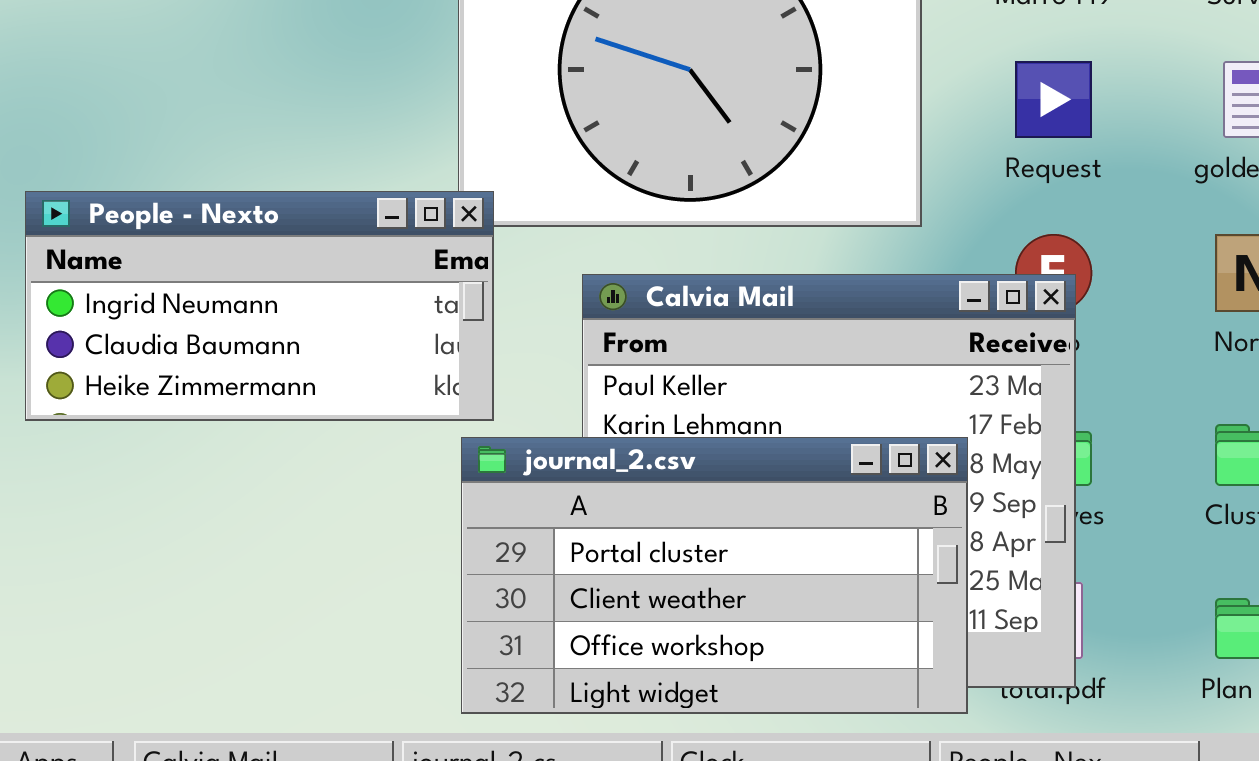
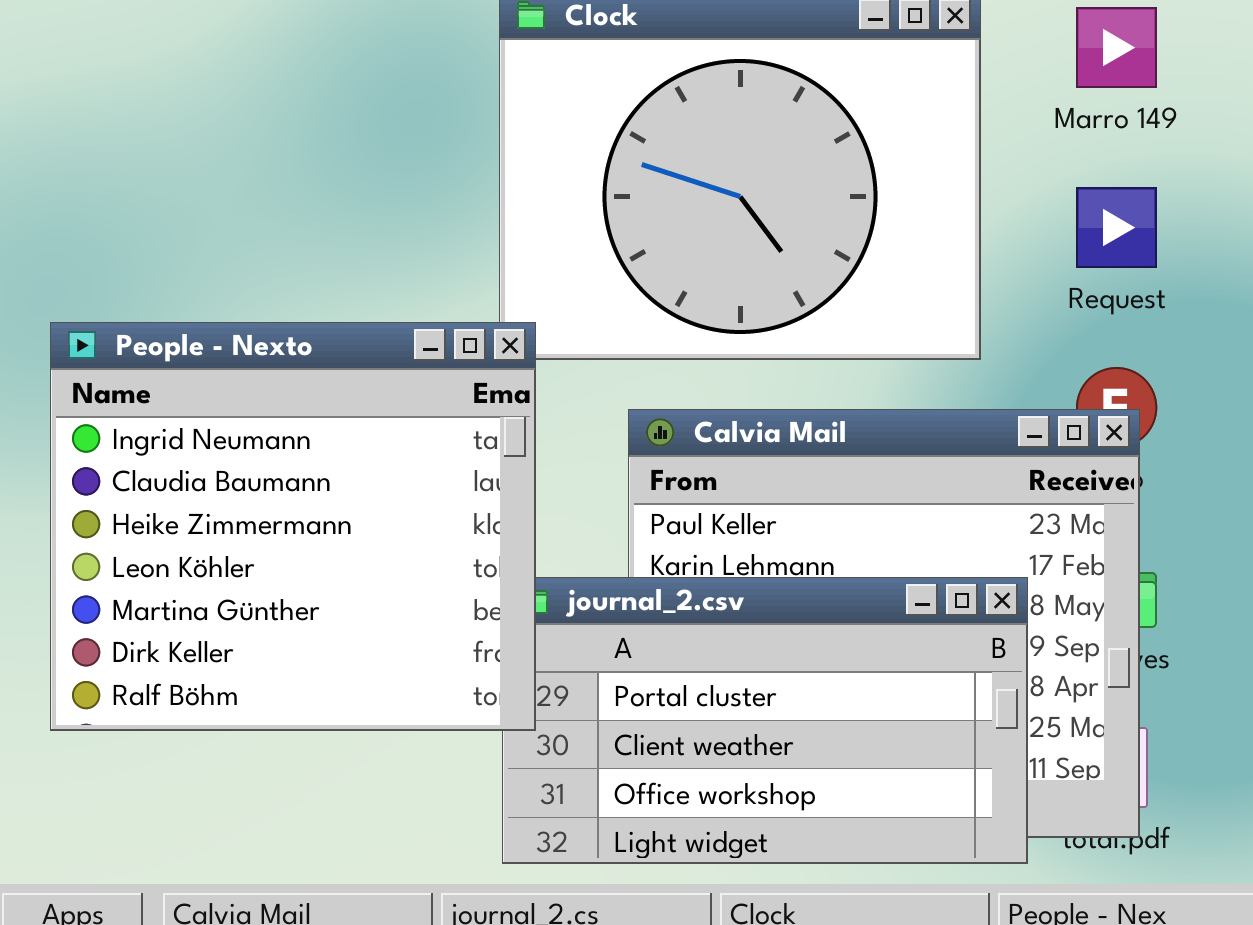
People - Nexto: [25,191,494,421] -> [50,322,536,731], resized

